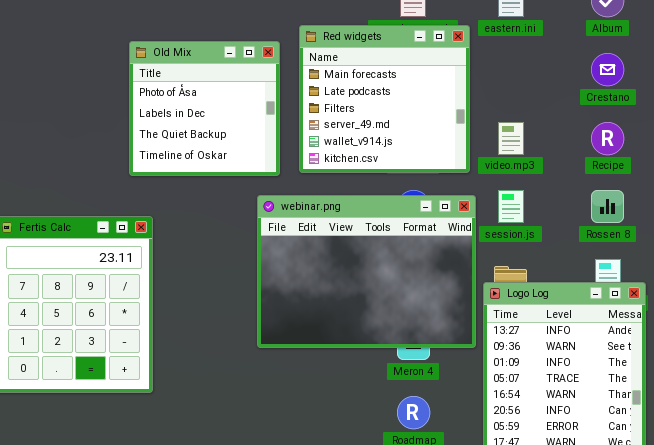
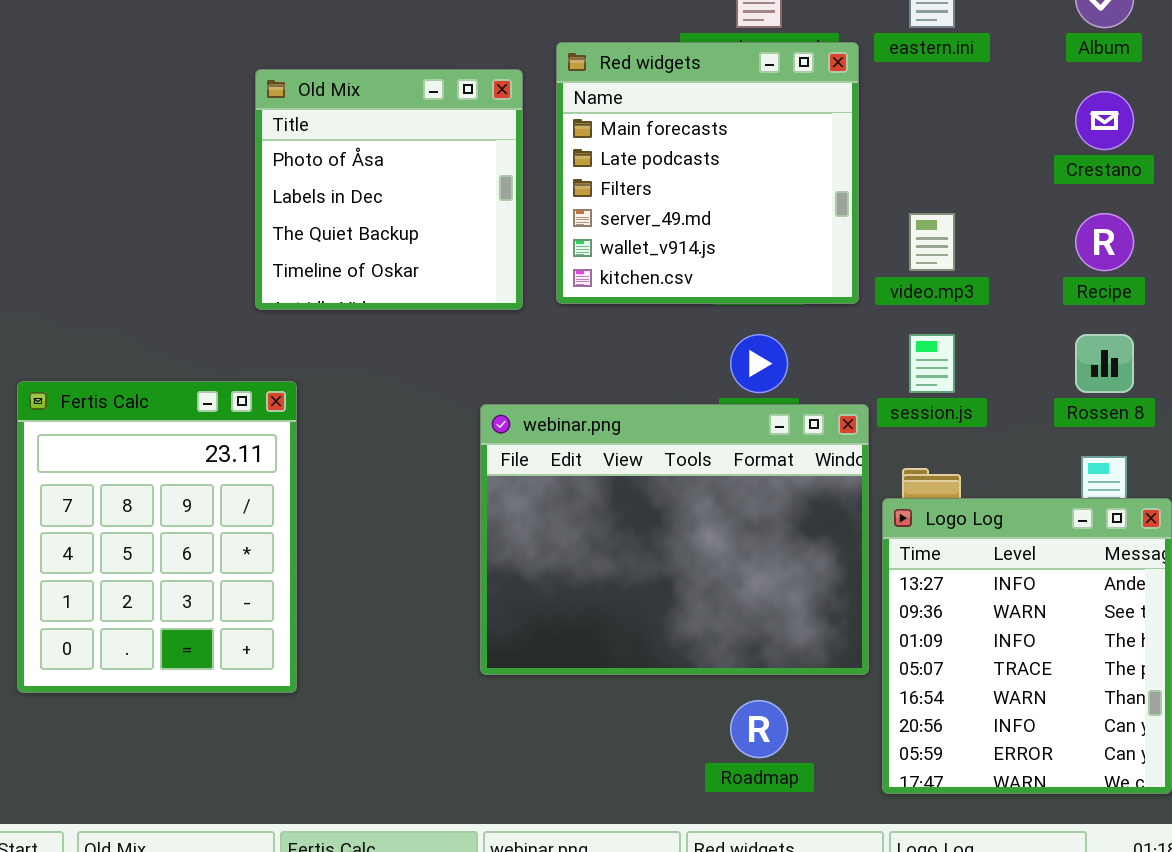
webinar.png: [257,195,476,348] -> [480,404,869,675], moved

